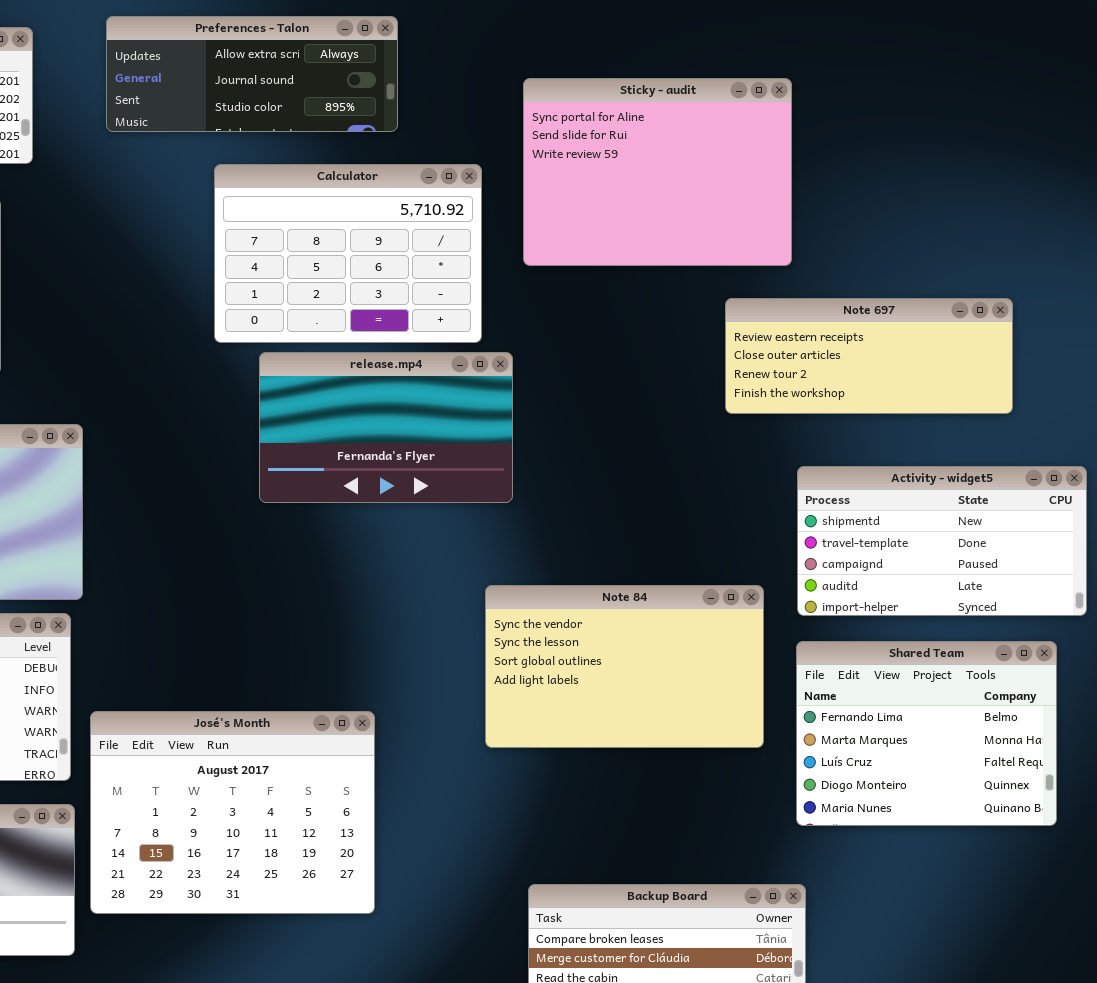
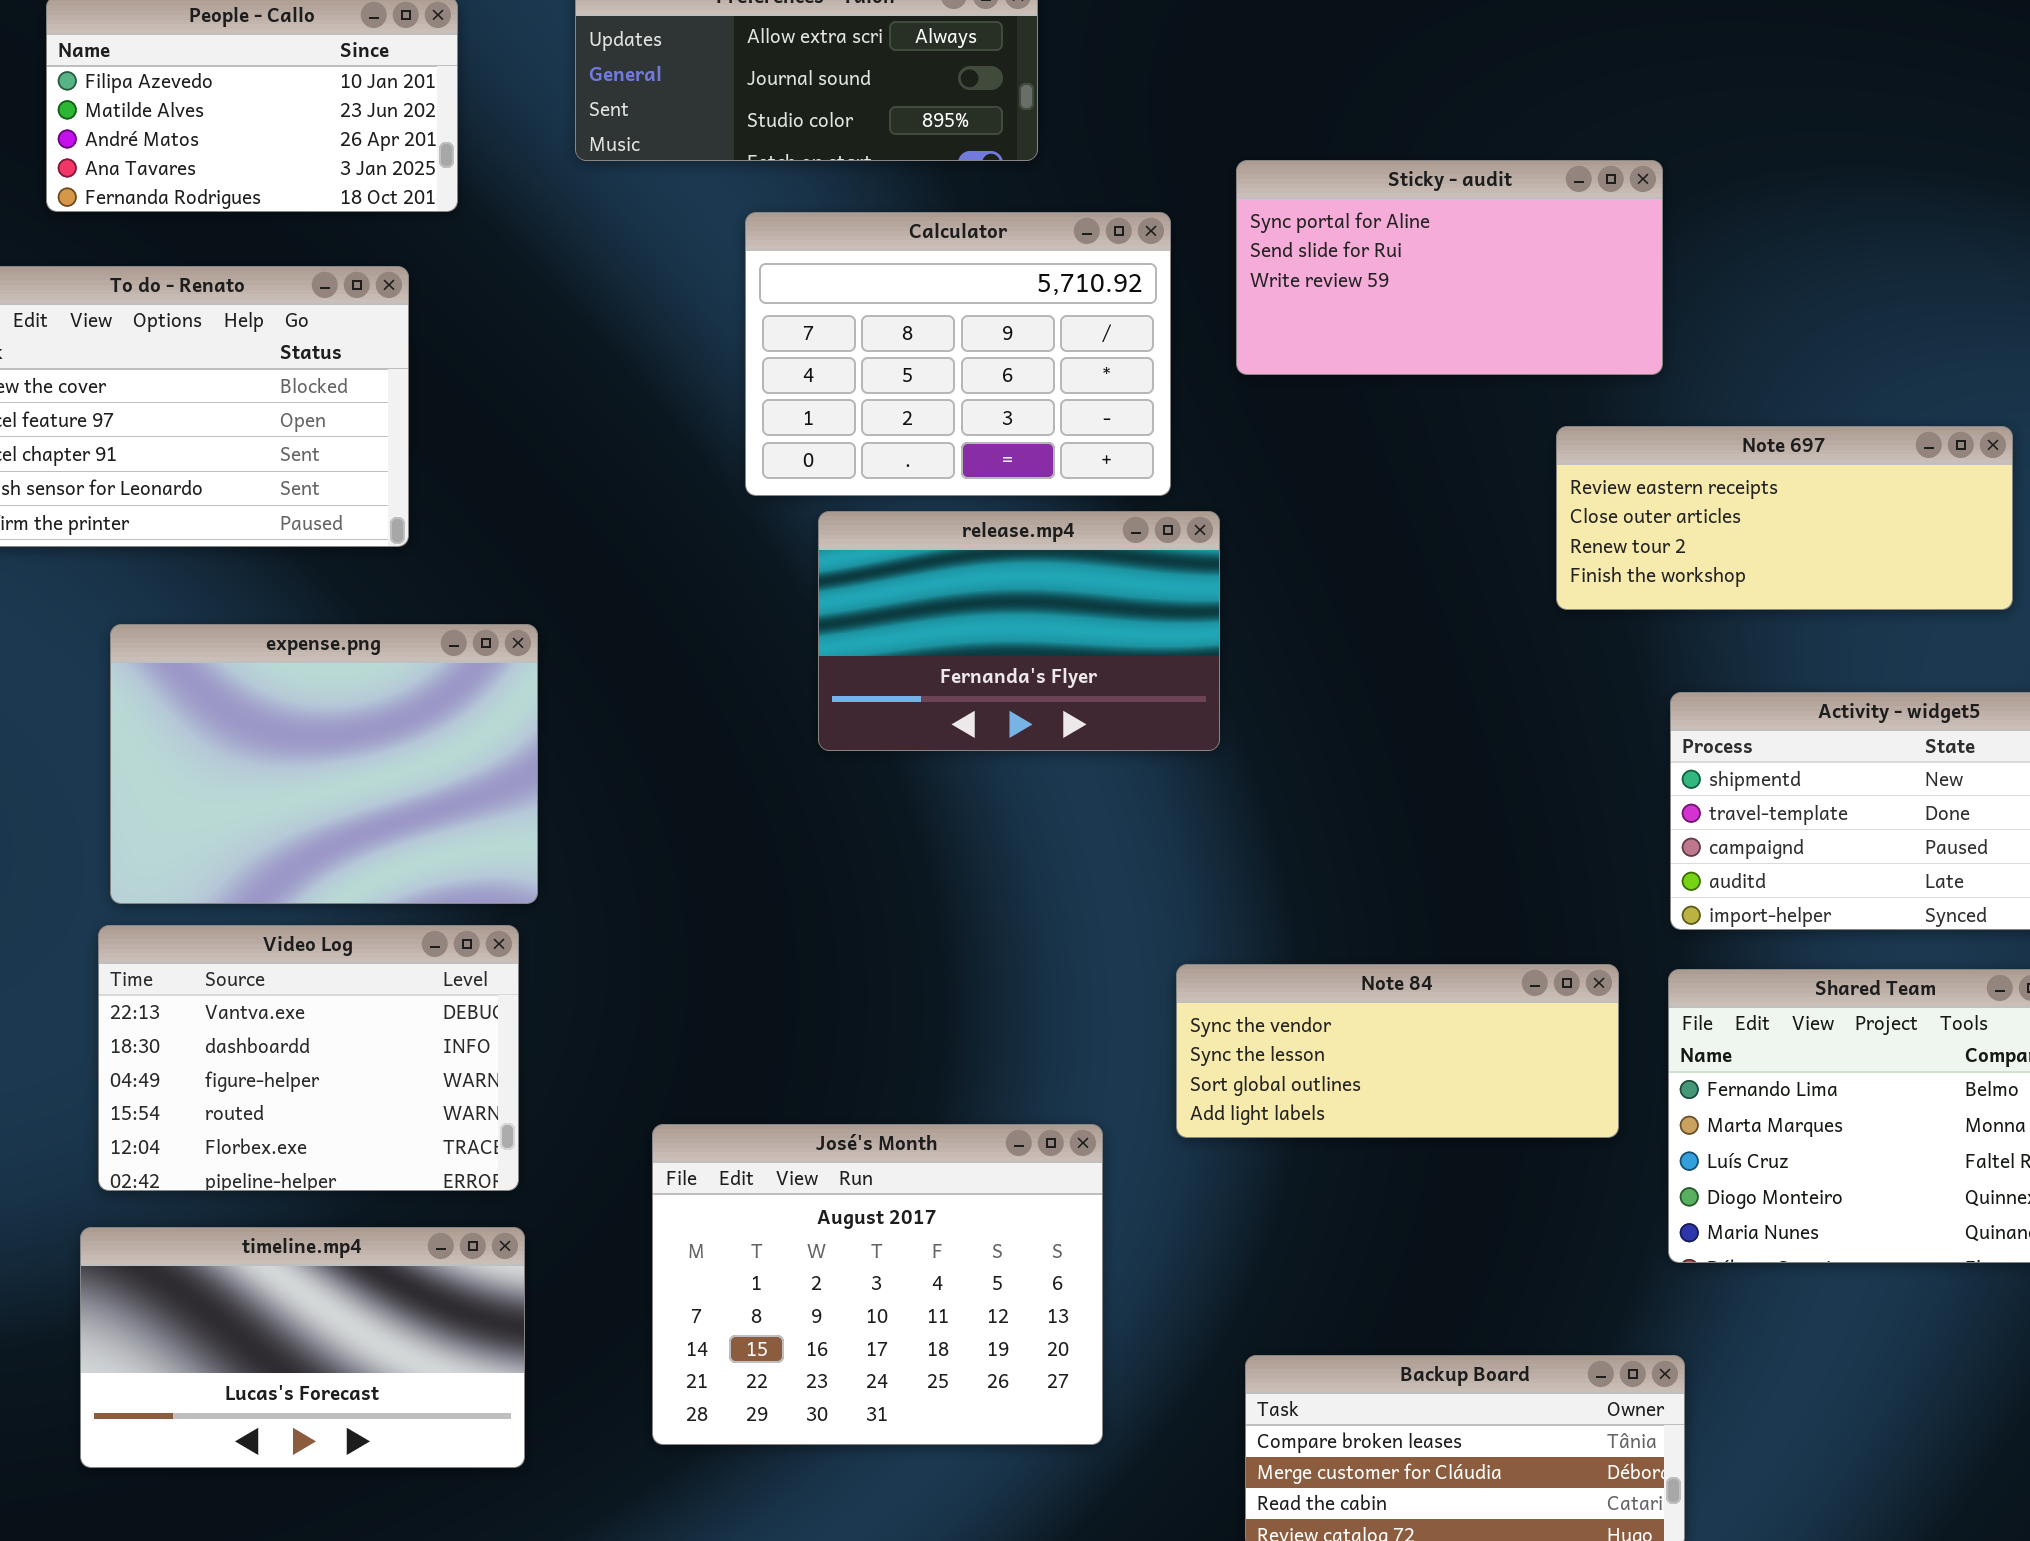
Sticky - audit: [523,78,792,266] -> [1236,160,1663,375], resized
Note 84: [485,585,764,748] -> [1176,964,1619,1138], resized
José's Month: [90,711,375,914] -> [652,1124,1103,1445], moved

